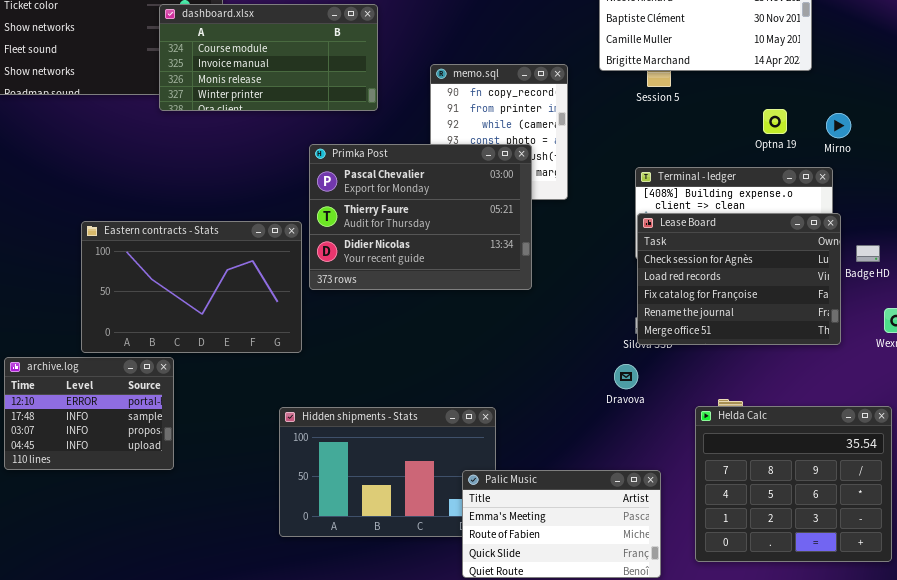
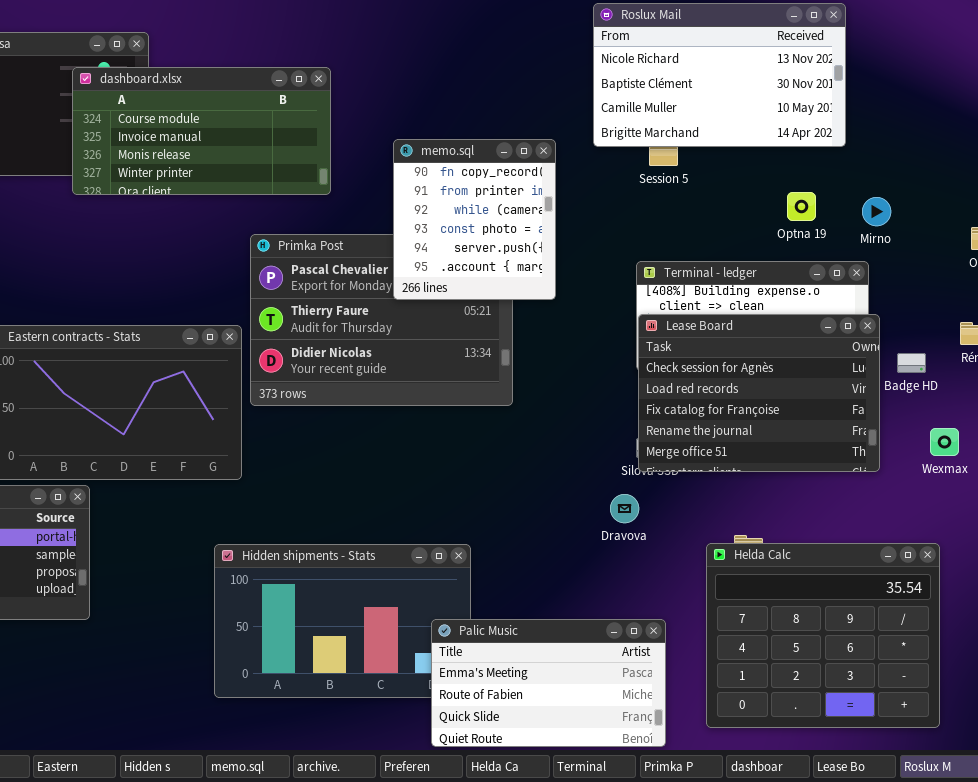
memo.sql: [430,64,568,200] -> [393,139,556,300], raised

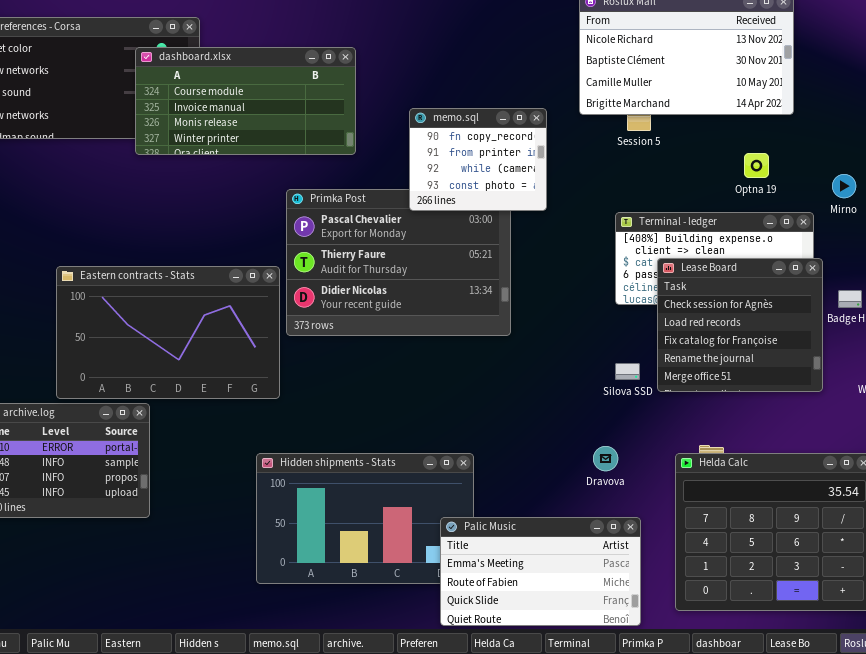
memo.sql: [393,139,556,300] -> [409,108,547,211], resized
Mirno: [862,197,891,226] -> [832,174,856,198], moved
Lease Board: [638,314,880,472] -> [657,258,823,392], resized
Dravova: [610,494,639,523] -> [593,446,618,471], moved

